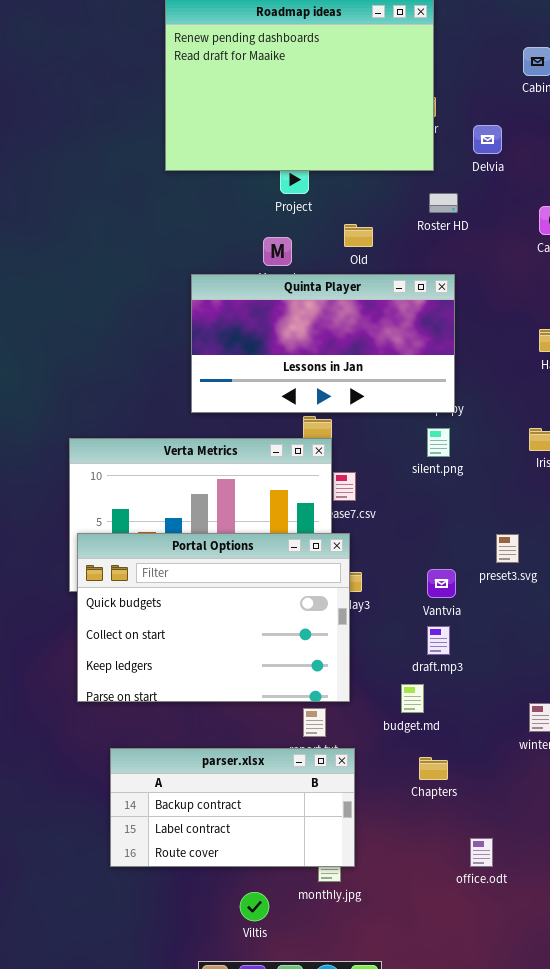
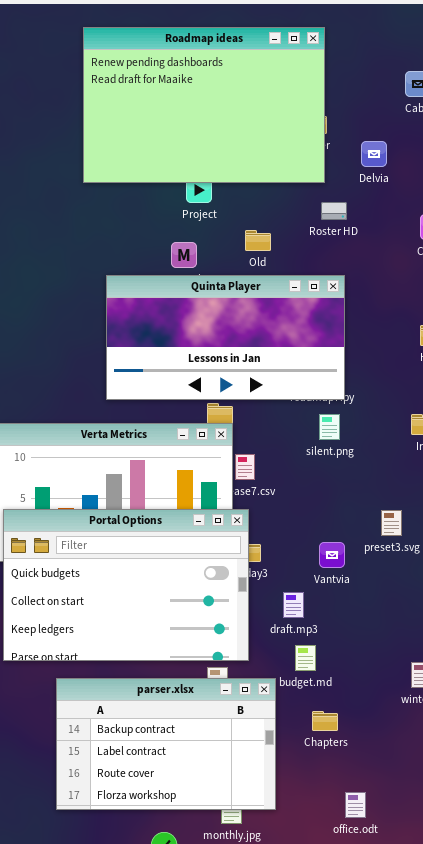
draft.mp3: [427,626,450,655] -> [283,592,304,618], moved
parser.xlsx: [110,748,355,867] -> [56,678,276,810], moved, resized
office.odt: [470,838,493,867] -> [345,792,366,818], moved

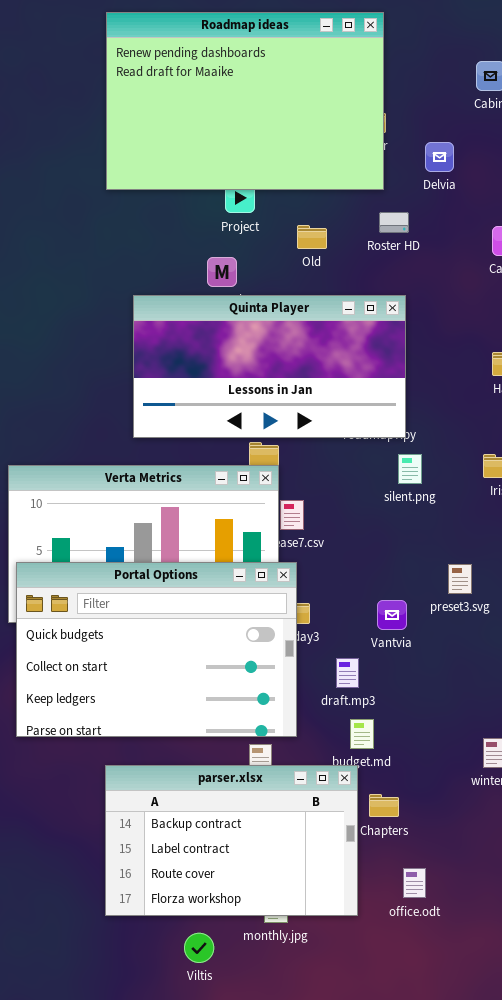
Old: [245,230,271,251] -> [297,225,327,249], moved
silent.png: [319,414,340,440] -> [398,454,422,484], moved
parser.xlsx: [56,678,276,810] -> [105,765,358,916], moved
office.odt: [345,792,366,818] -> [403,868,426,898], moved

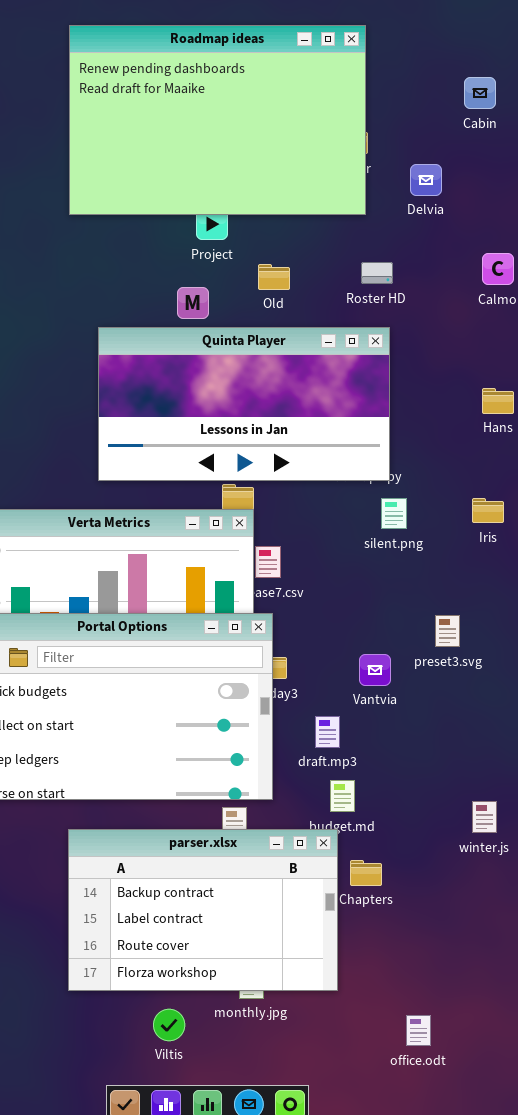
Roster HD: [379,212,409,233] -> [361,262,393,284], moved
Old: [297,225,327,249] -> [258,264,290,290], moved
office.odt: [403,868,426,898] -> [406,1015,431,1046], moved

